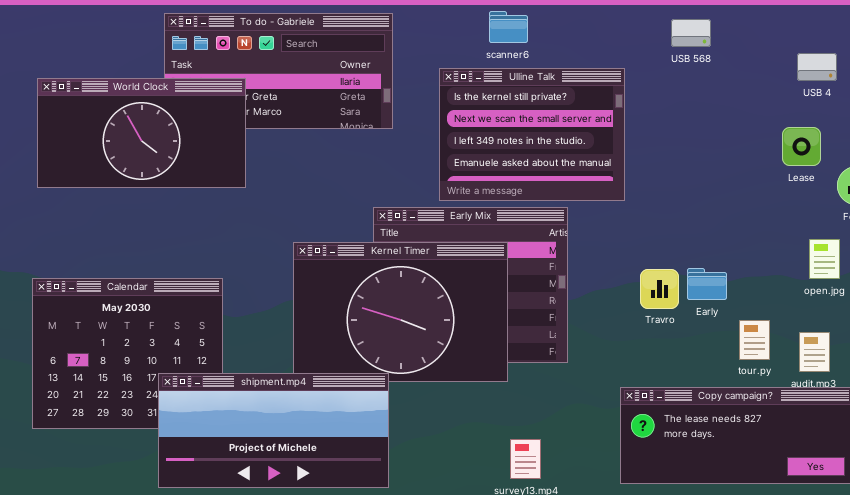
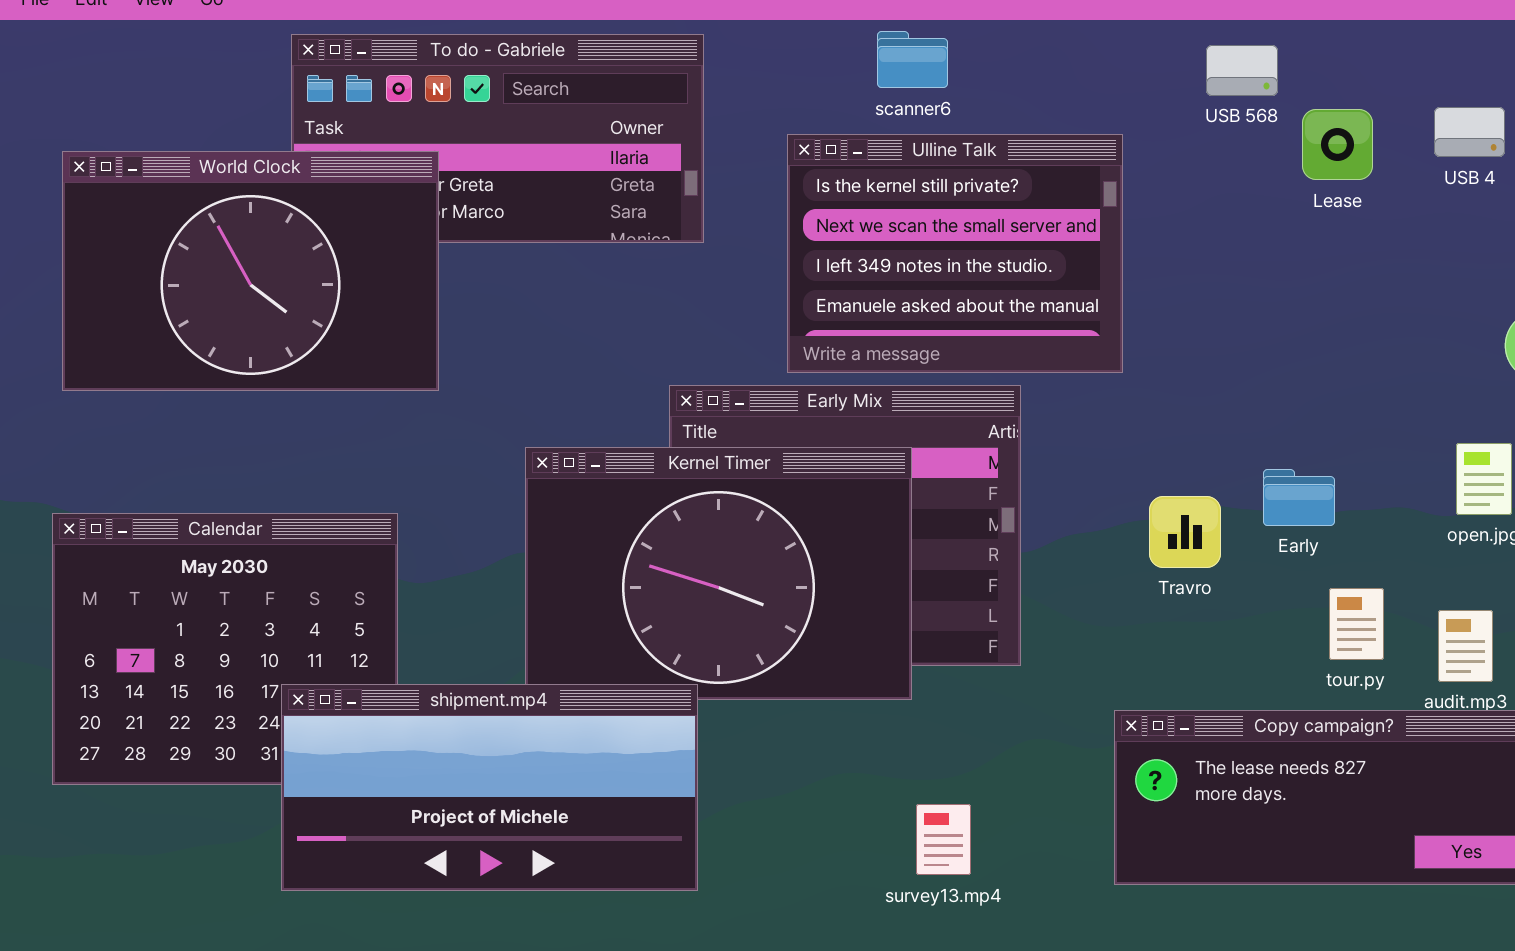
World Clock: [37,78,246,188] -> [62,151,439,391], resized
Lease: [782,127,821,166] -> [1302,109,1373,180], moved
Early: [687,268,727,300] -> [1263,469,1335,526], moved

